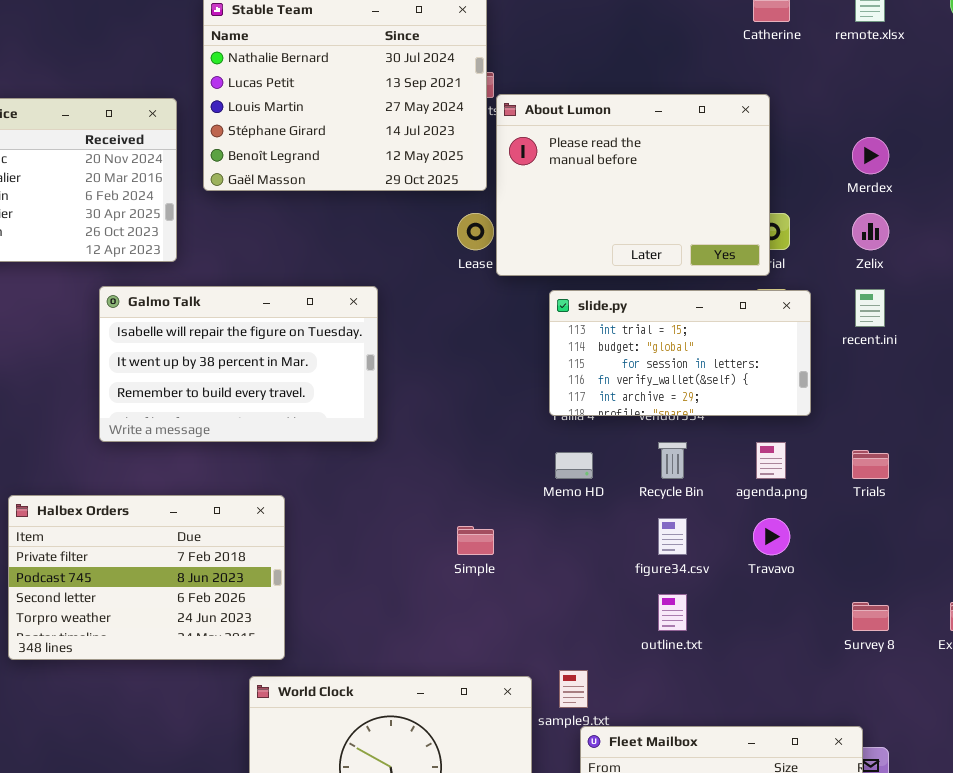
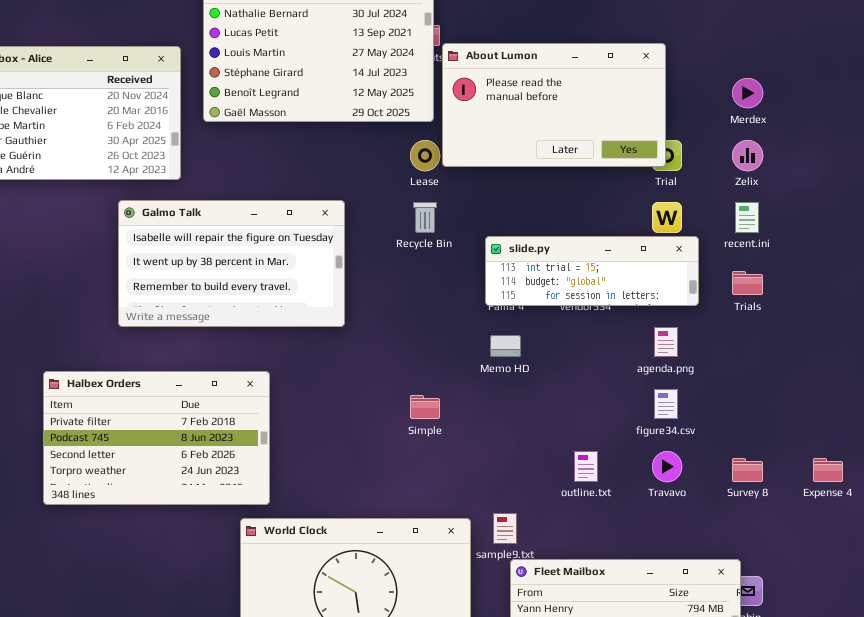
About Lumon: [496,94,770,276] -> [442,43,666,167], resized
slide.py: [549,290,811,416] -> [485,236,699,306], resized
Recycle Bin: [658,442,687,479] -> [413,202,437,233], moved
Trials: [852,450,889,479] -> [732,271,763,295], moved
figure34.csv: [658,518,687,555] -> [654,389,678,419], moved
Travavo: [753,518,790,555] -> [652,451,682,482], moved

